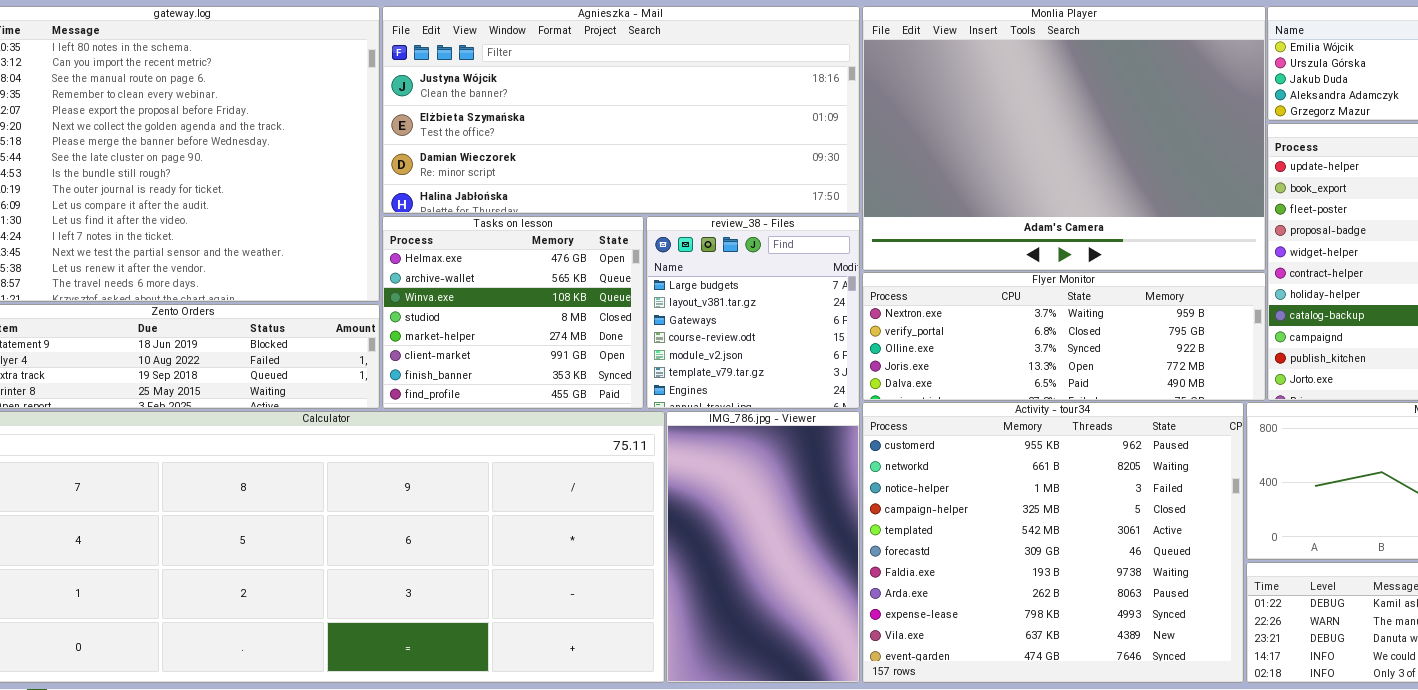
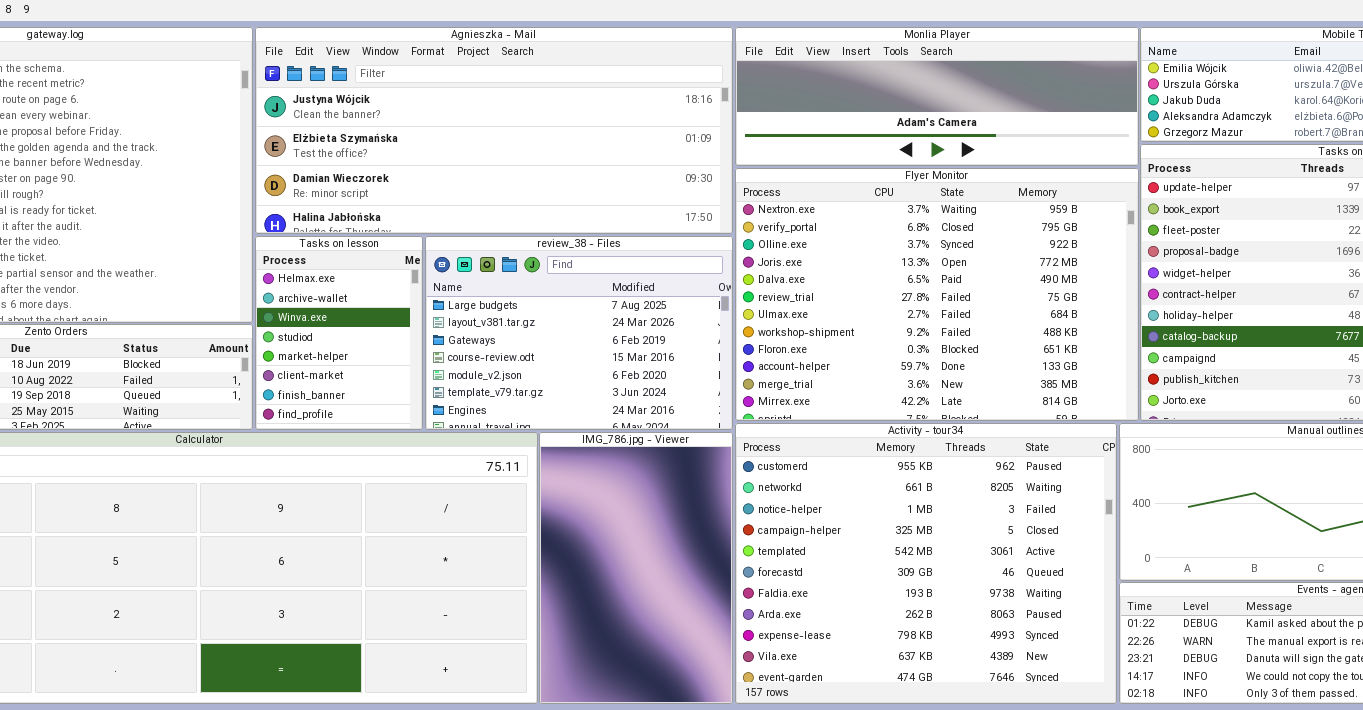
Monlia Player: [862,6,1266,271] -> [735,27,1139,166], resized
Tasks on lesson: [382,216,644,409] -> [255,236,423,430], resized
review_38 - Files: [646,216,860,409] -> [425,236,733,430], resized
Flyer Monitor: [862,272,1266,401] -> [735,168,1139,421], resized

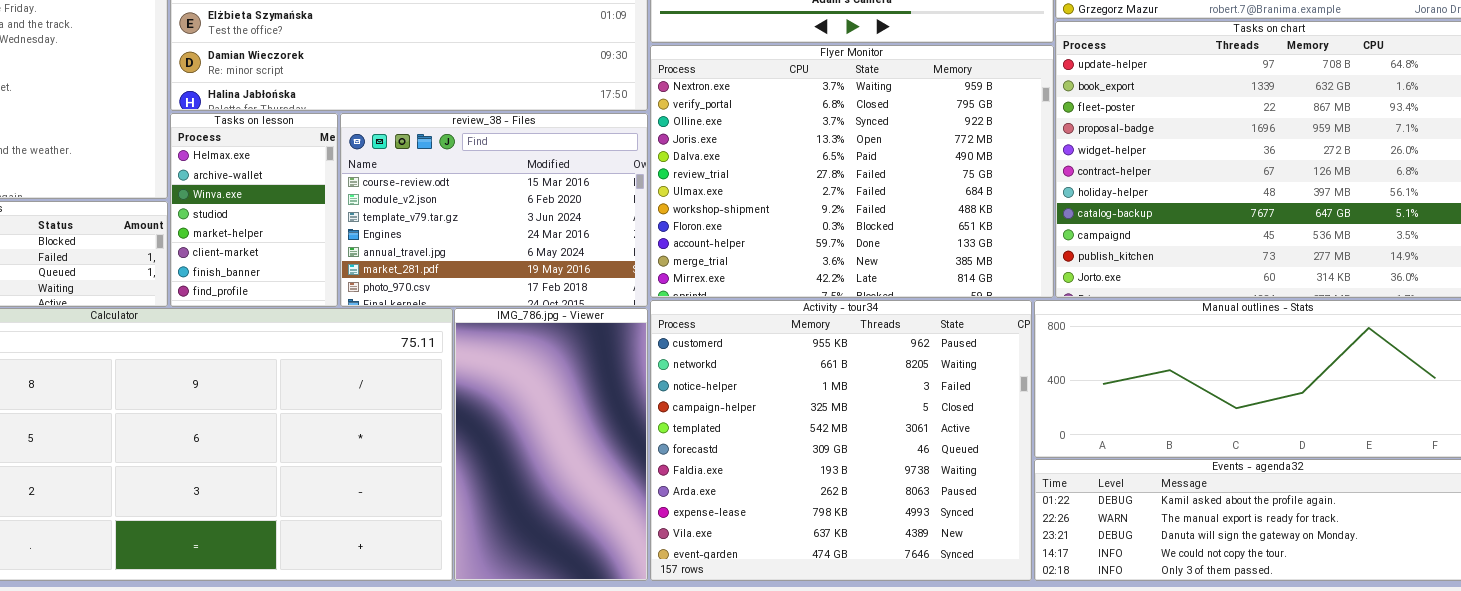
review_38 - Files: [425,236,733,430] -> [340,113,648,307], scrolled down 3 rows

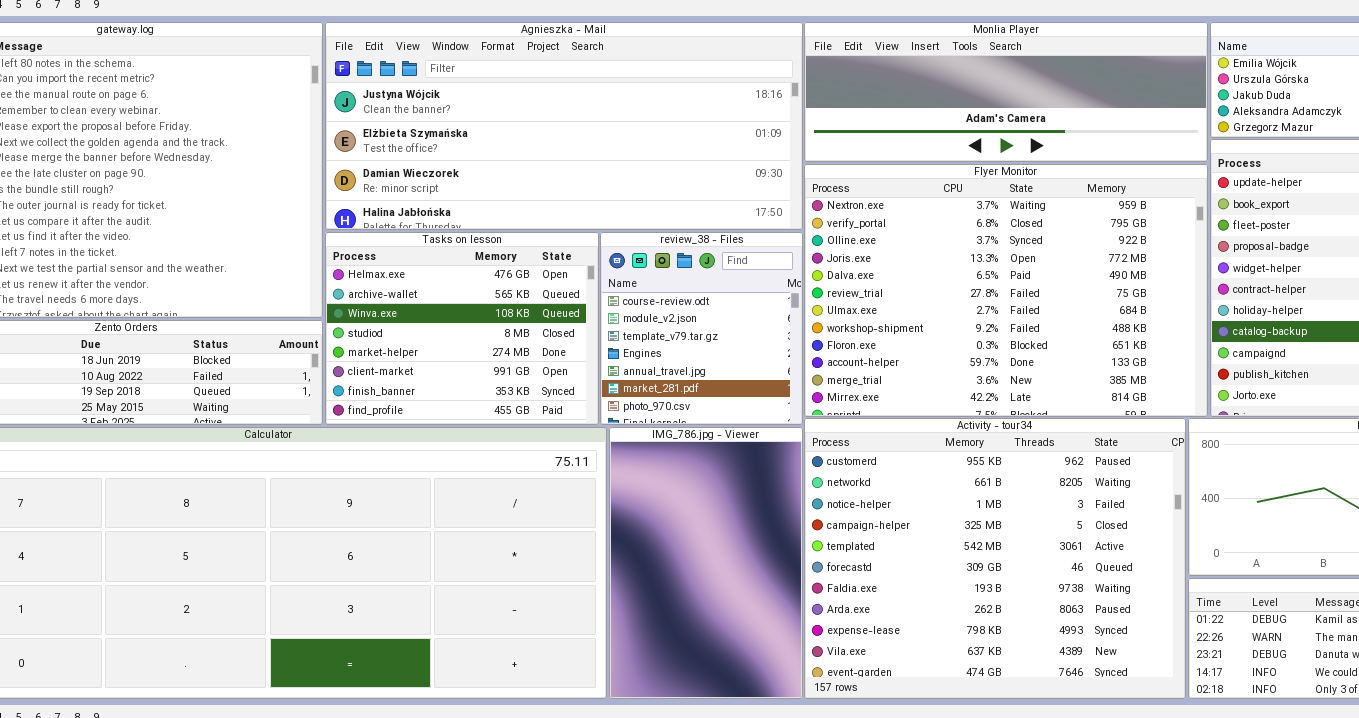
Tasks on lesson: [170,113,338,307] -> [325,232,599,425], resized
review_38 - Files: [340,113,648,307] -> [600,232,803,425], resized

